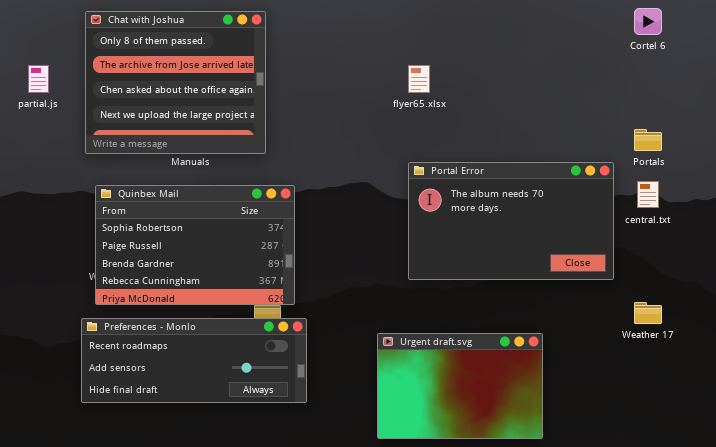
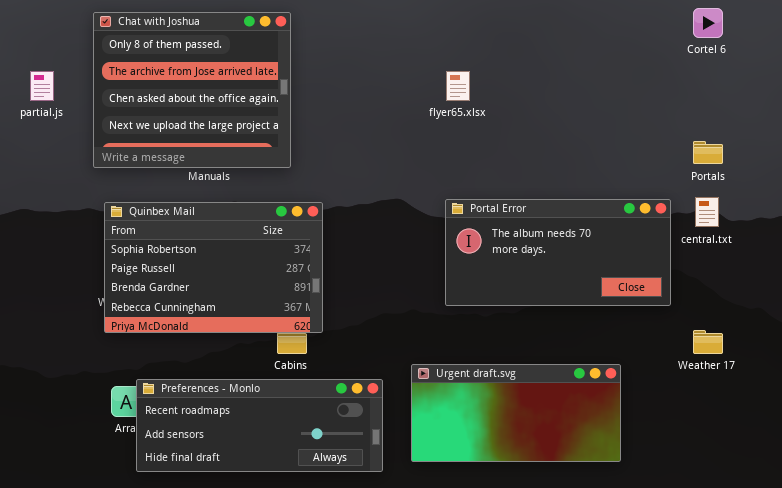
Portal Error: [408,162,614,280] -> [445,199,671,306], resized
Preferences - Monlo: [81,318,307,403] -> [136,379,383,472], moved
Urgent draft.svg: [377,333,543,439] -> [411,364,621,462], resized

